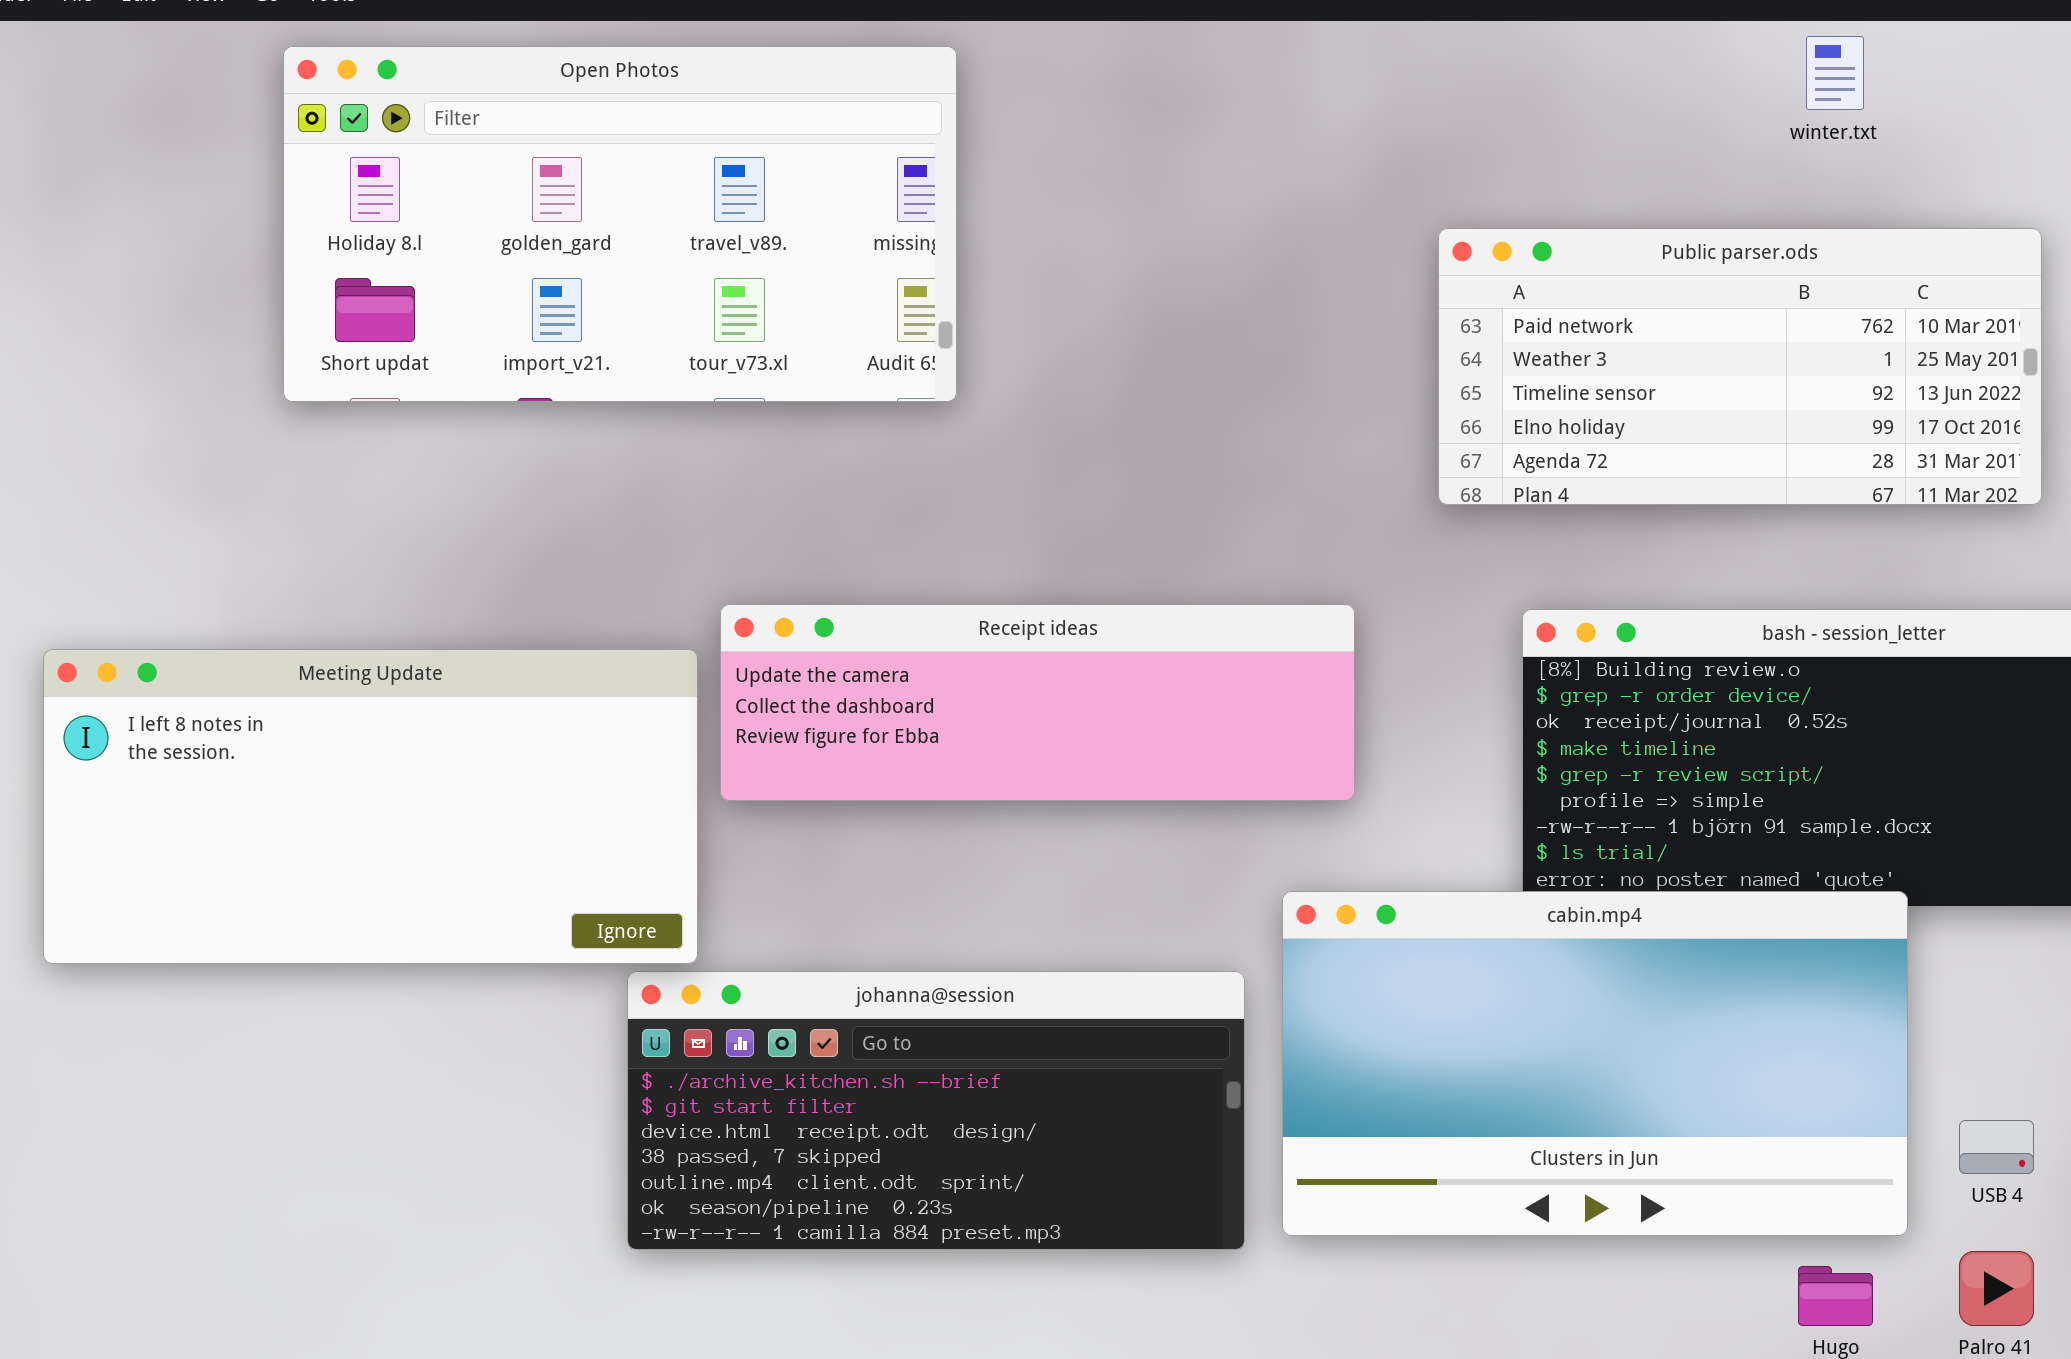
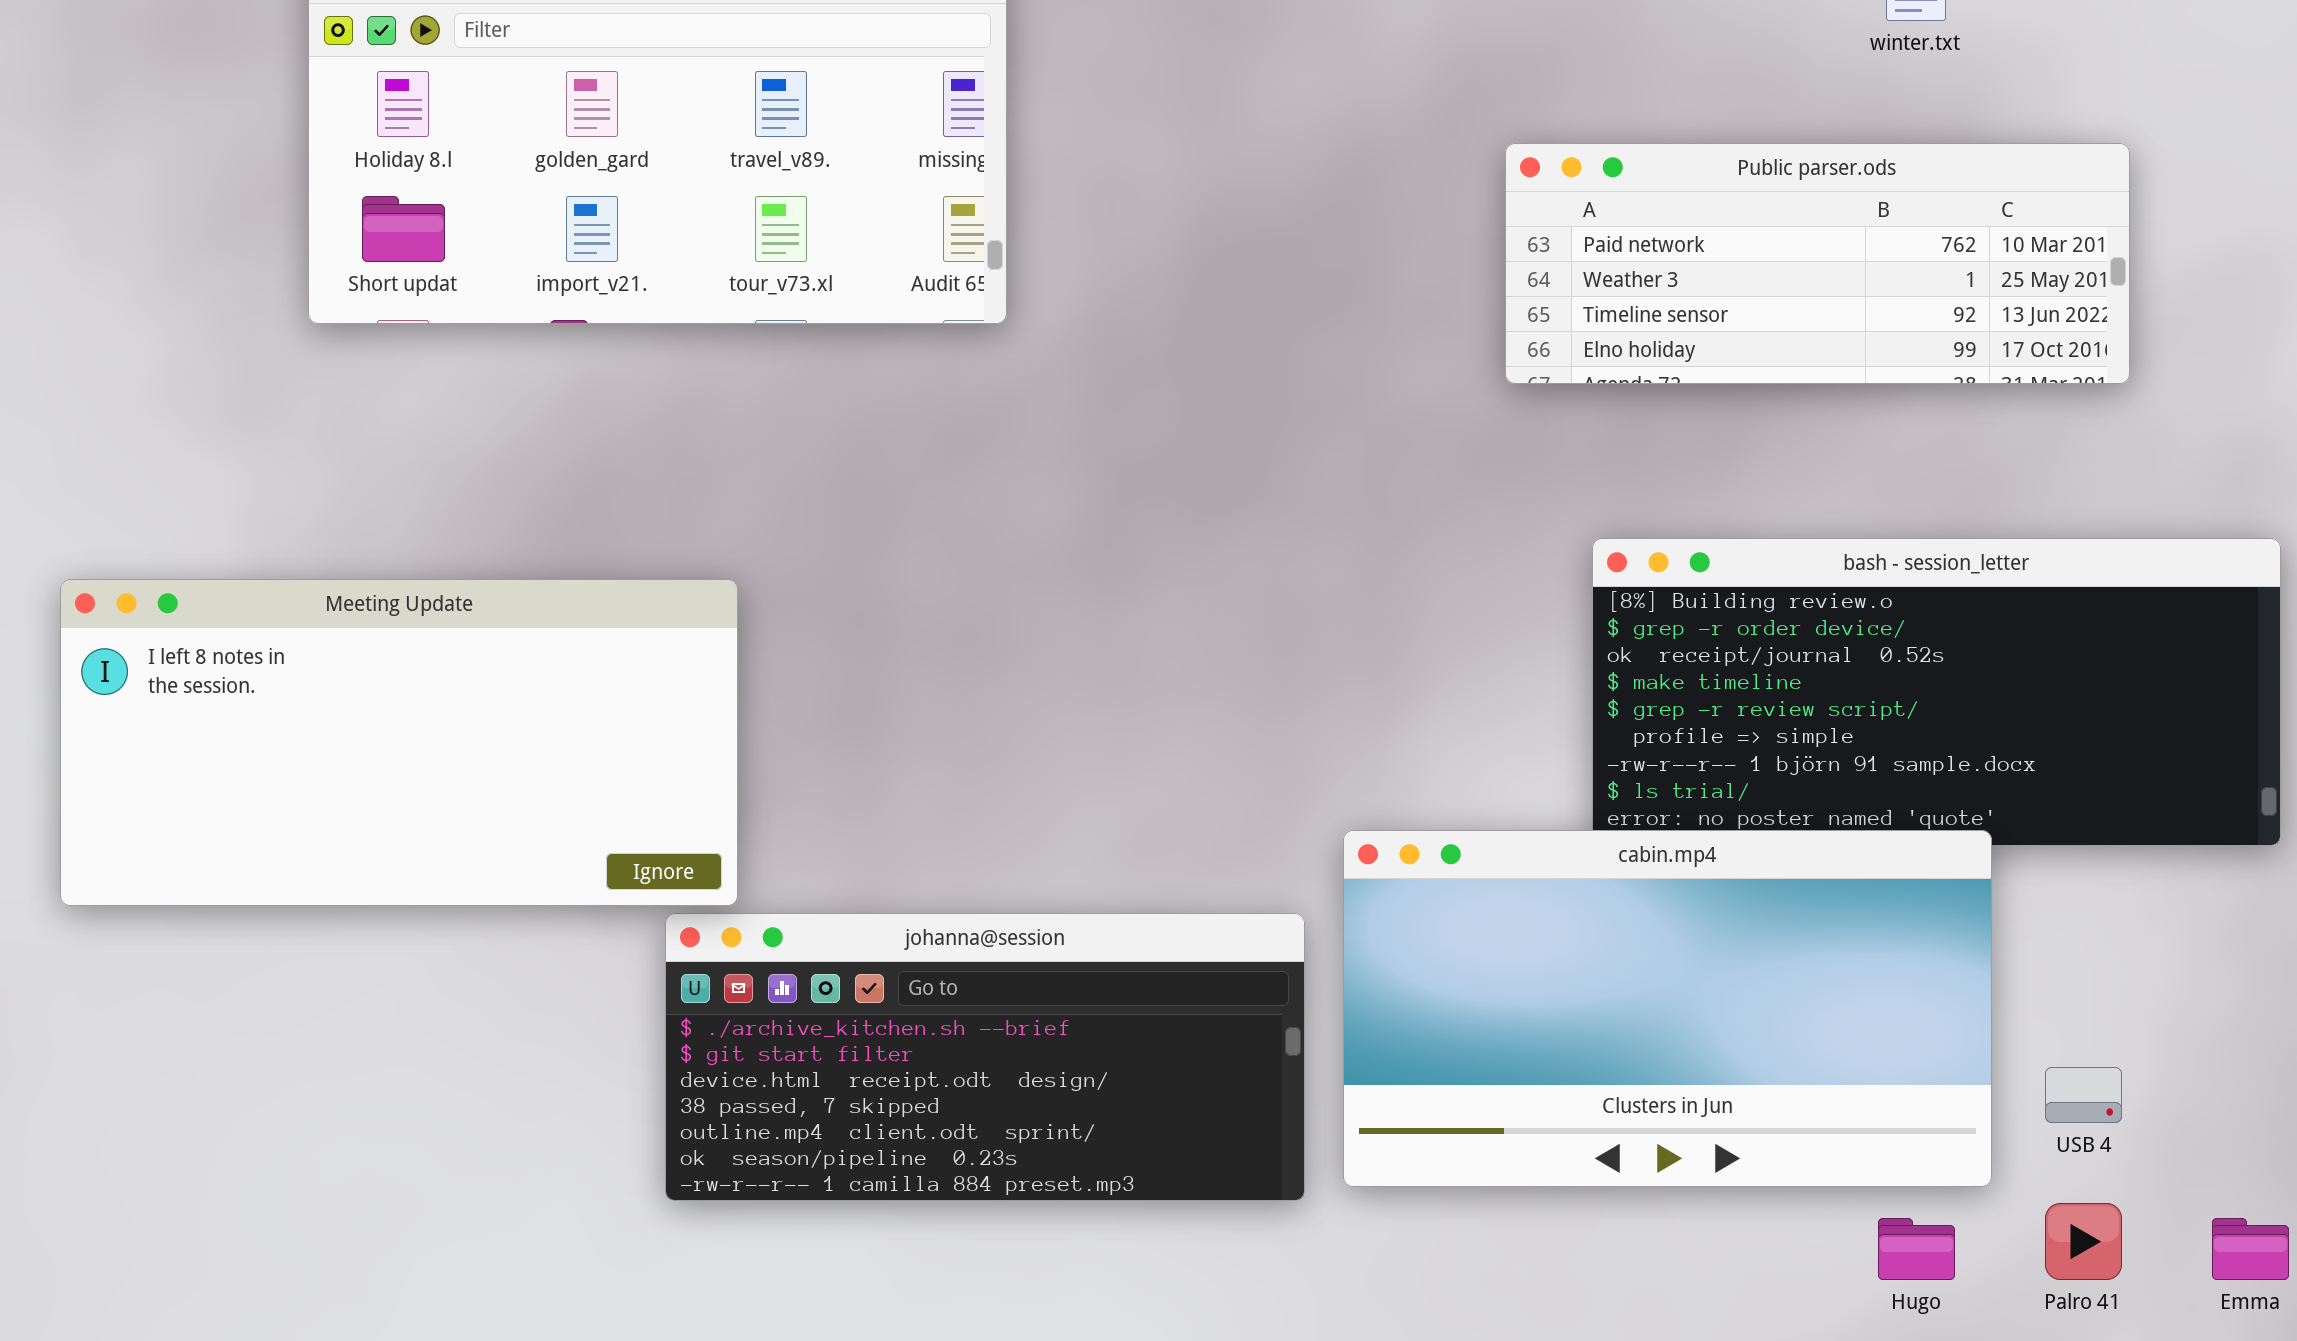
Public parser.ods: [1438,228,2042,505] -> [1505,143,2130,384], resized
Receipt ideas: [720,604,1355,801] -> none, closed

